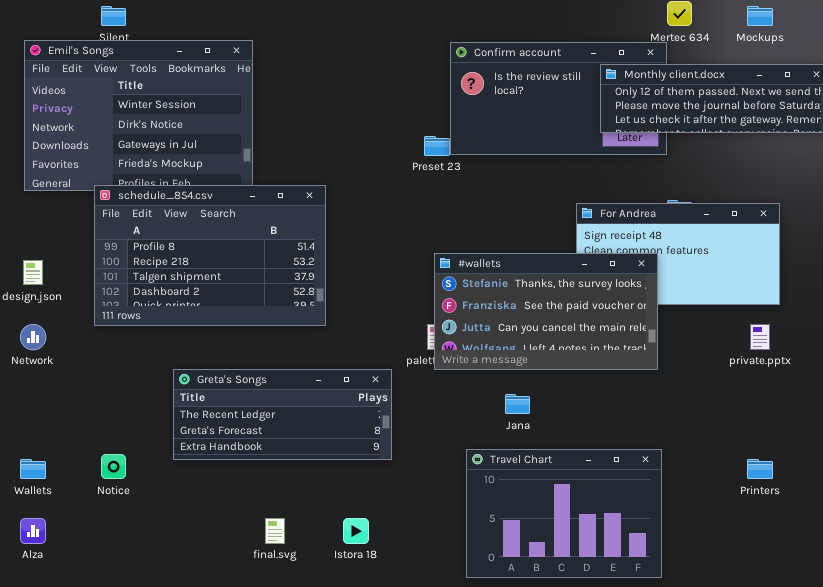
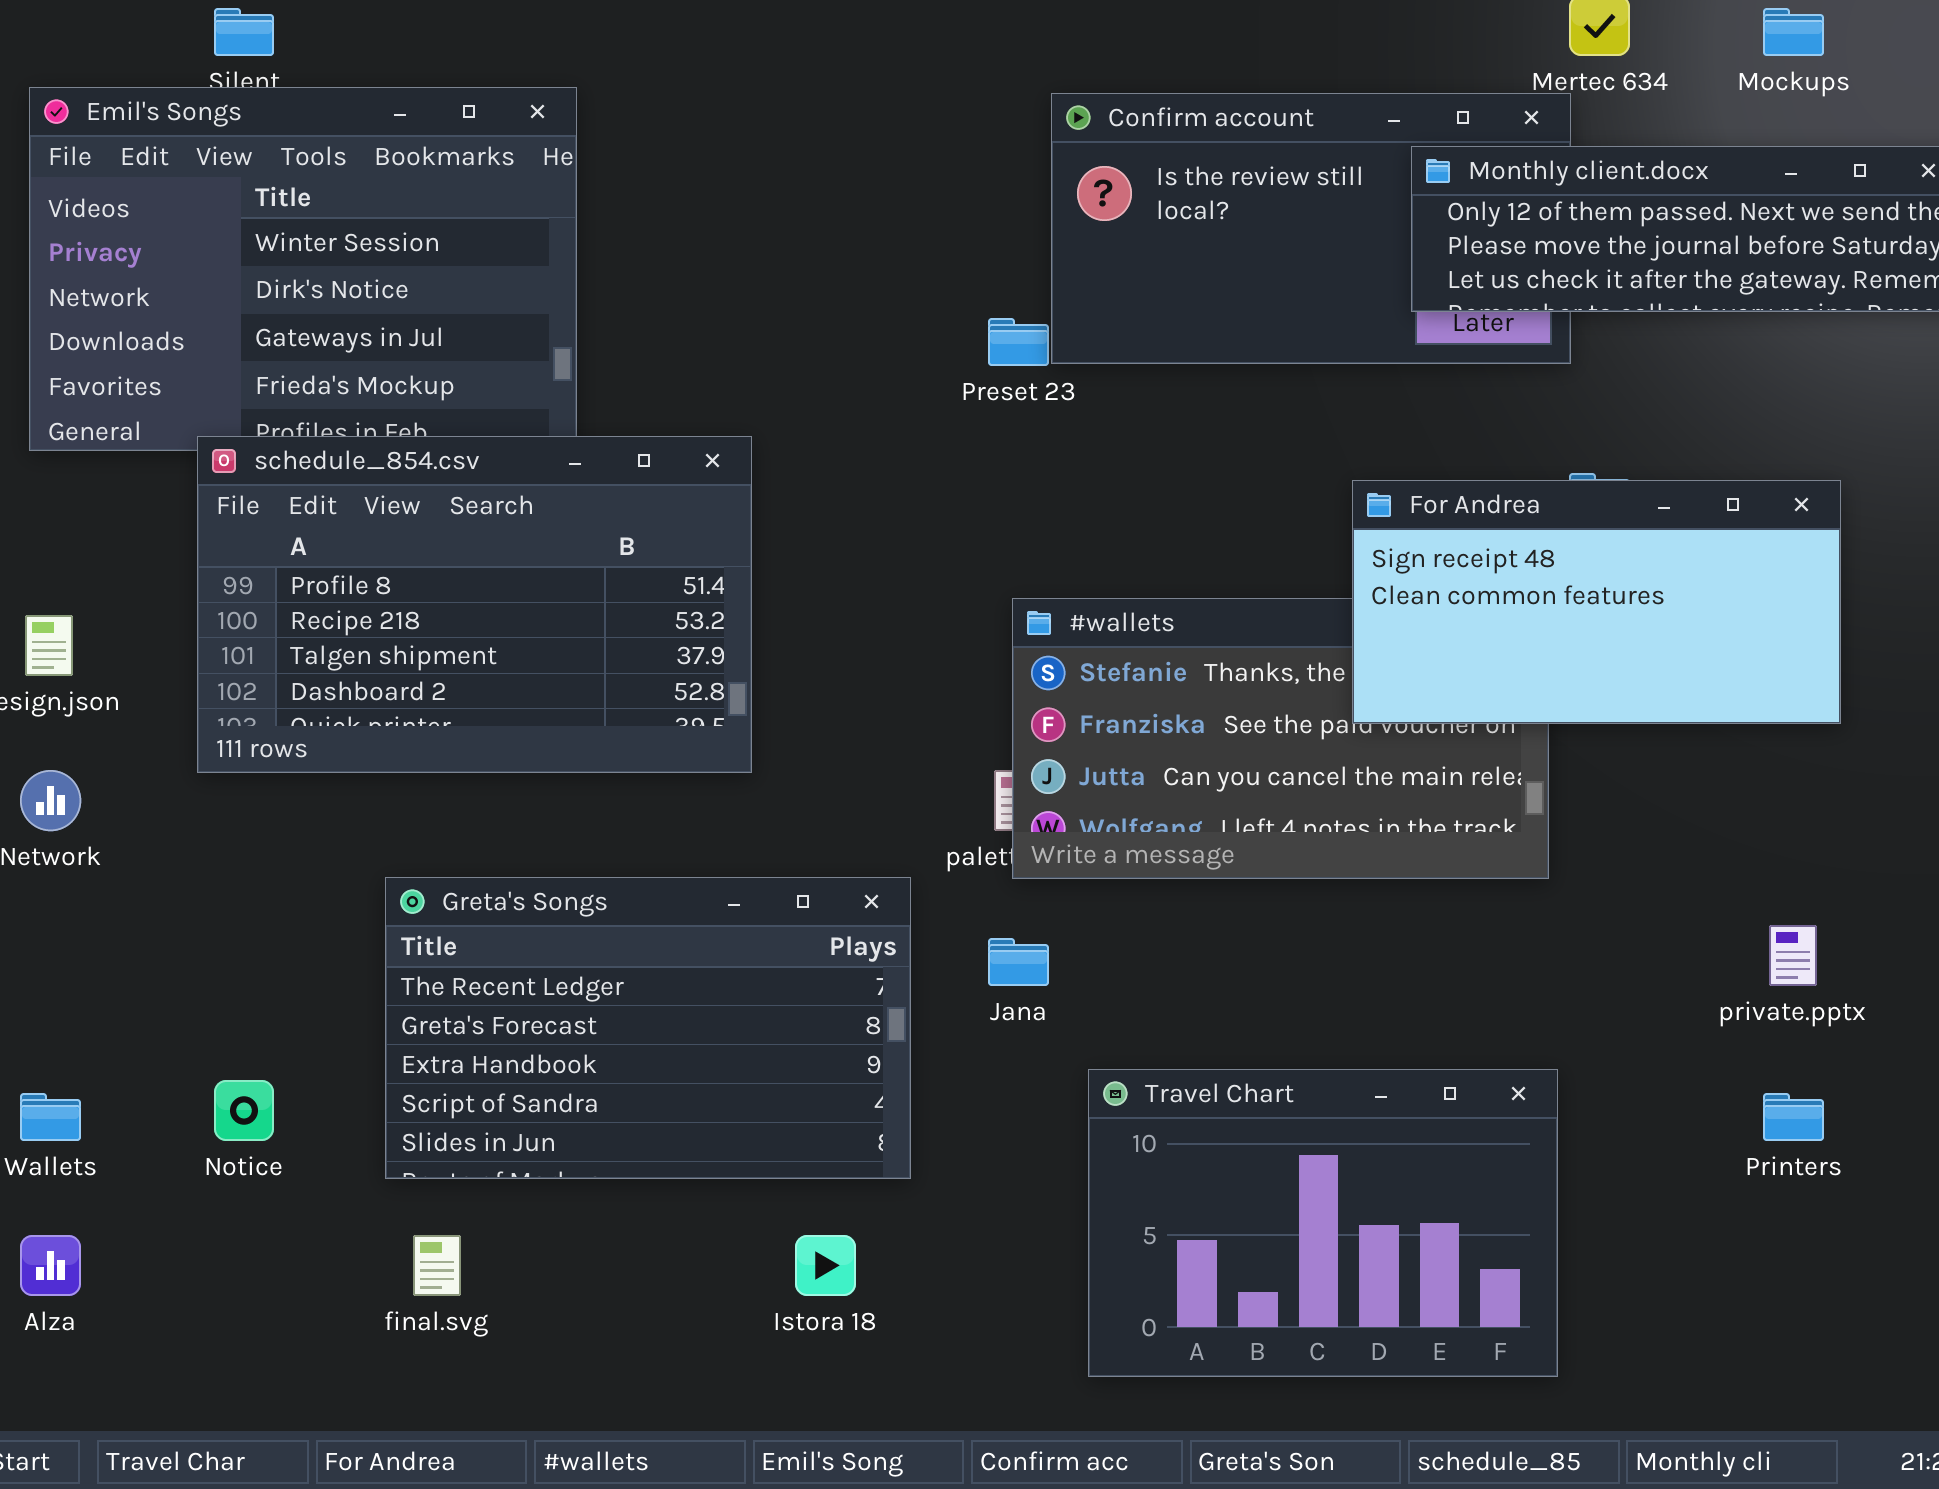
For Andrea: [576,203,780,305] -> [1352,480,1841,724], raised
private.pptx: [750,324,770,350] -> [1769,925,1817,986], moved
Greta's Songs: [173,369,392,460] -> [385,877,911,1179], resized
Jana: [505,394,530,414] -> [988,938,1049,986], moved
final.svg: [265,518,285,544] -> [413,1235,461,1296], moved

